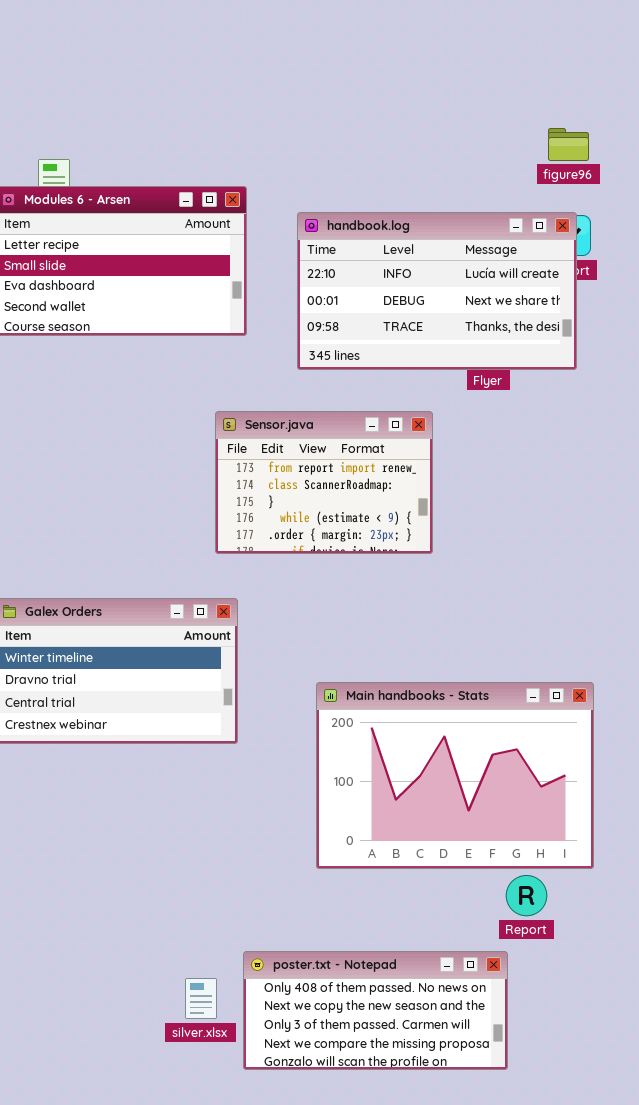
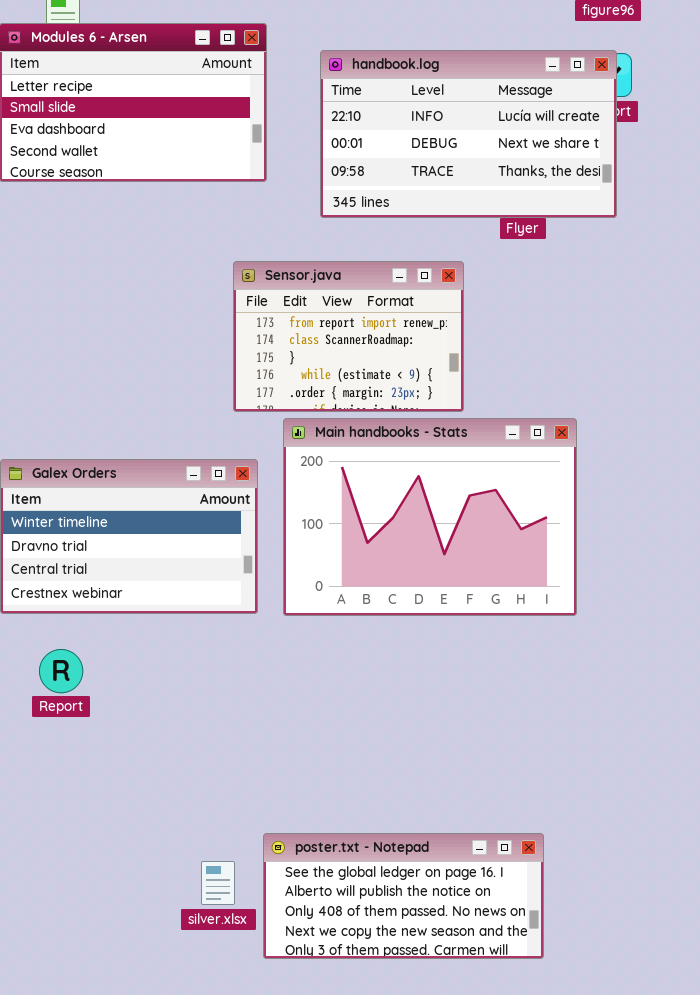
Main handbooks - Stats: [316,682,594,869] -> [283,418,577,616], moved
Report: [506,875,547,916] -> [39,649,83,693], moved
poster.txt - Notepad: [243,951,508,1070] -> [263,833,544,959], scrolled up 2 rows

